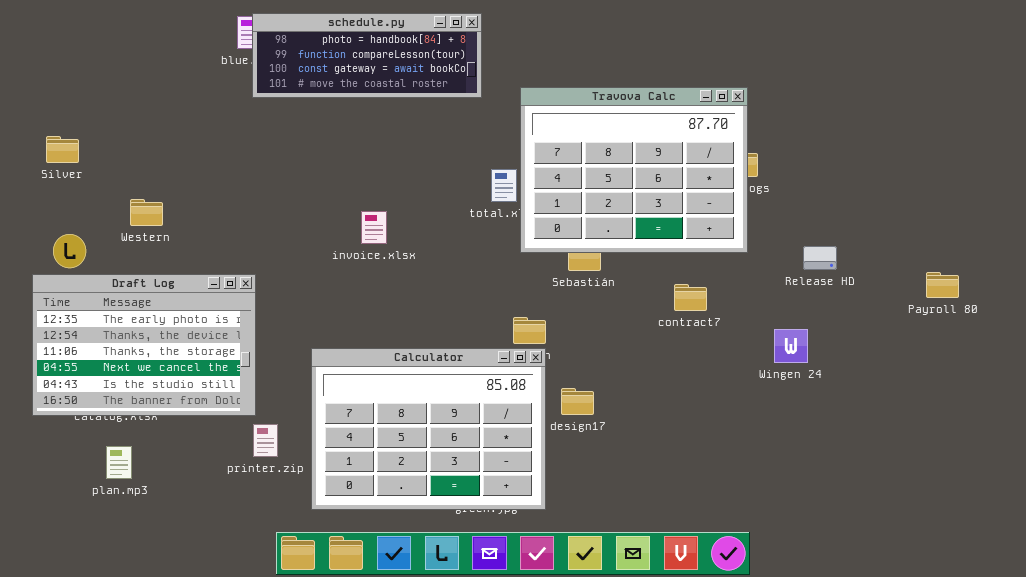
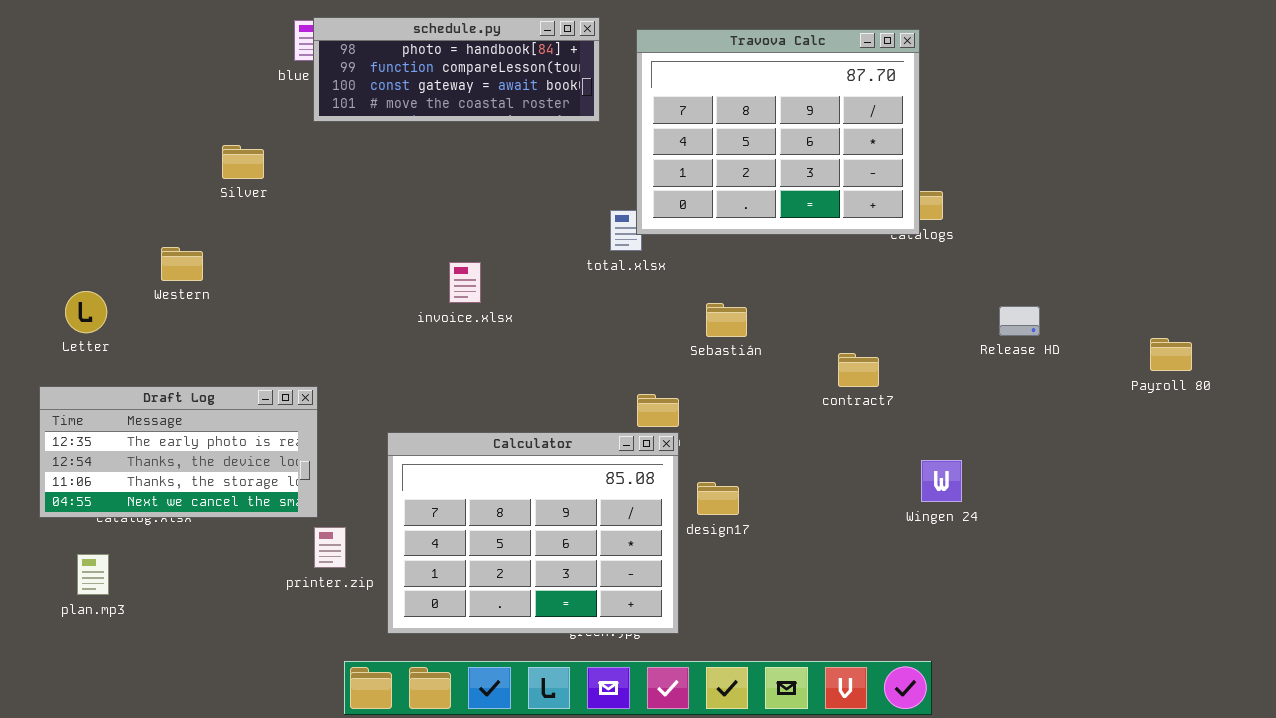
Travova Calc: [520,87,748,253] -> [636,29,920,235], moved
Silver: [46,136,79,163] -> [222,145,264,179], moved
Draft Log: [32,274,256,416] -> [39,386,318,518], resized
Wingen 24: [774,329,808,363] -> [921,460,962,502], moved
plan.mp3: [106,446,132,479] -> [77,554,109,595], moved

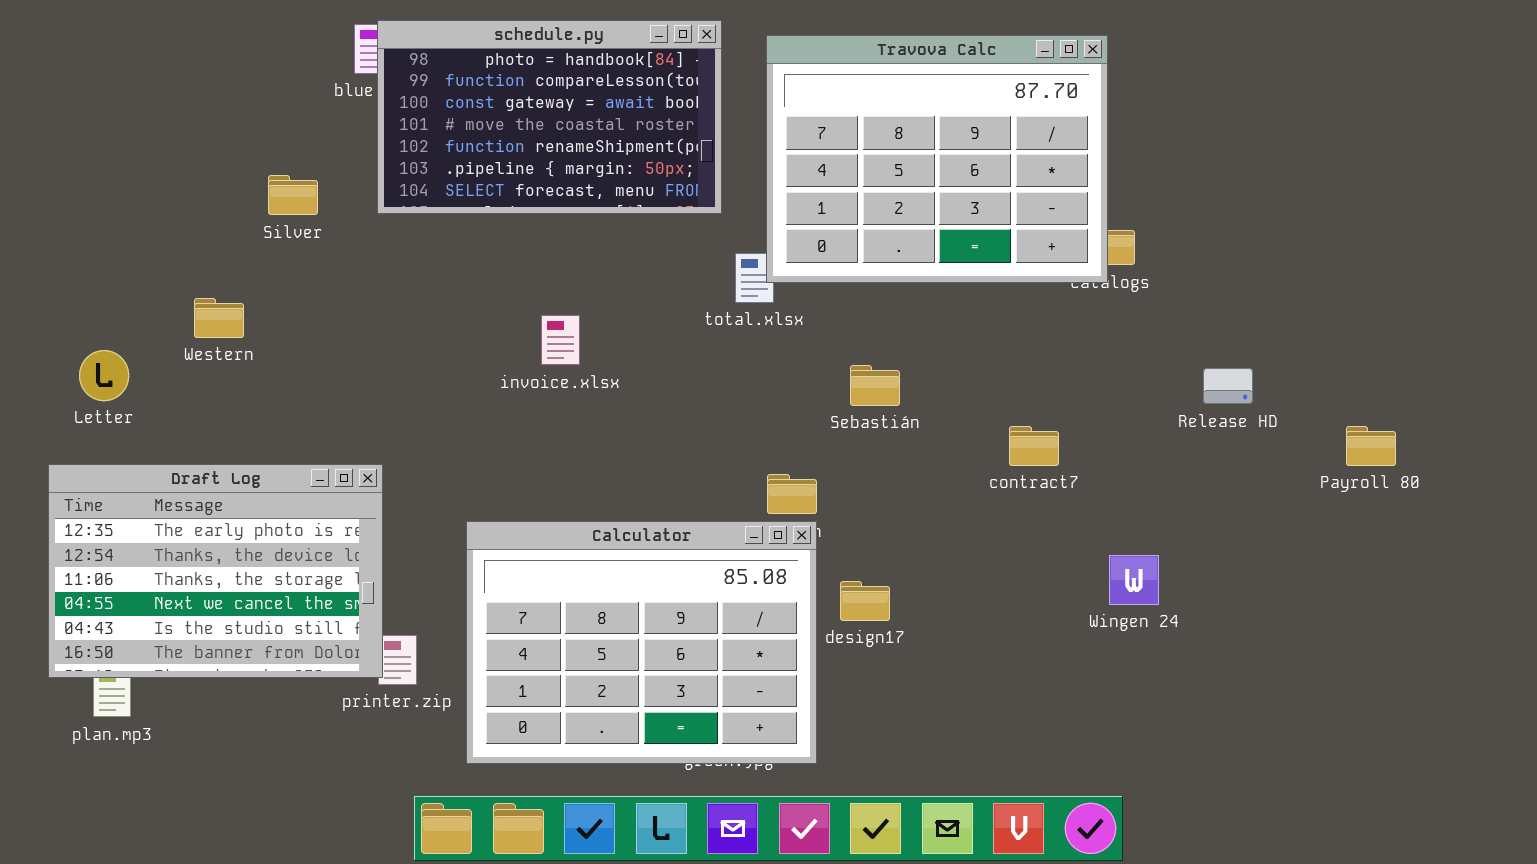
schedule.py: [313,17,600,122] -> [377,20,722,214], resized
Payroll 80: [1150,338,1192,371] -> [1346,426,1396,466], moved
Draft Log: [39,386,318,518] -> [48,464,383,678], resized

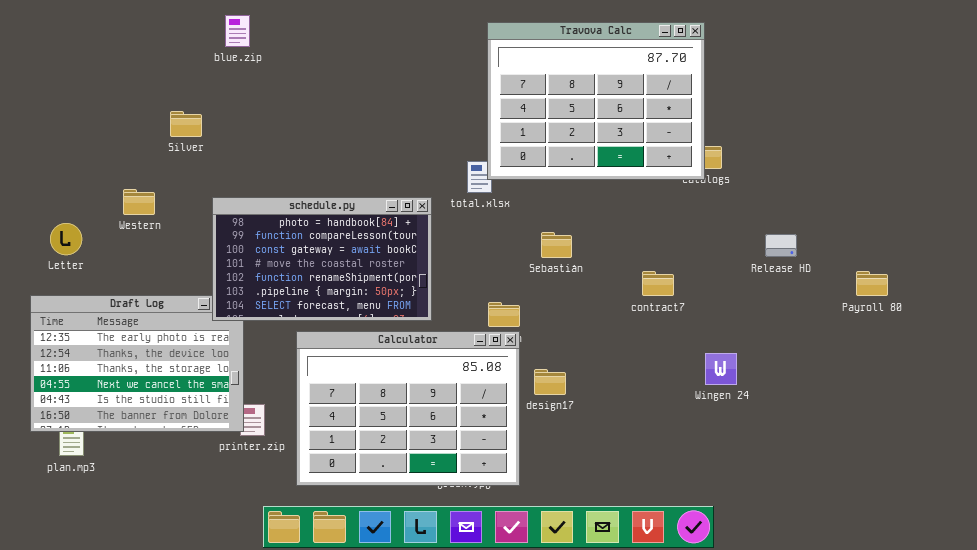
schedule.py: [377,20,722,214] -> [212,197,432,321], moved

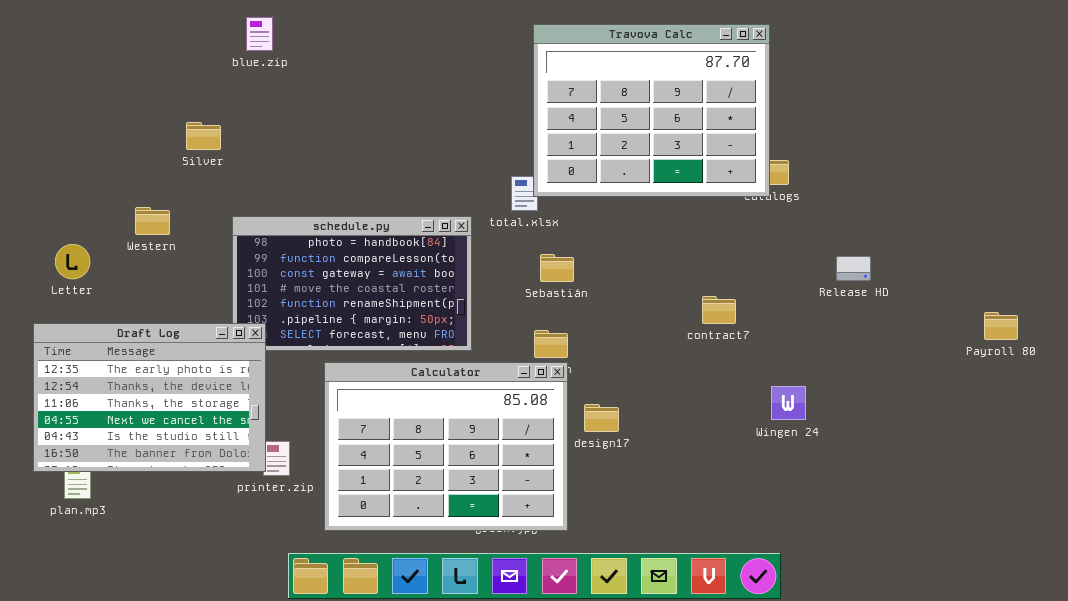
Sebastián: [541,232,572,258] -> [540,254,574,282], moved
Payroll 80: [856,271,888,296] -> [984,312,1018,340], moved
Draft Log: [30,295,244,432] -> [33,323,266,472], raised

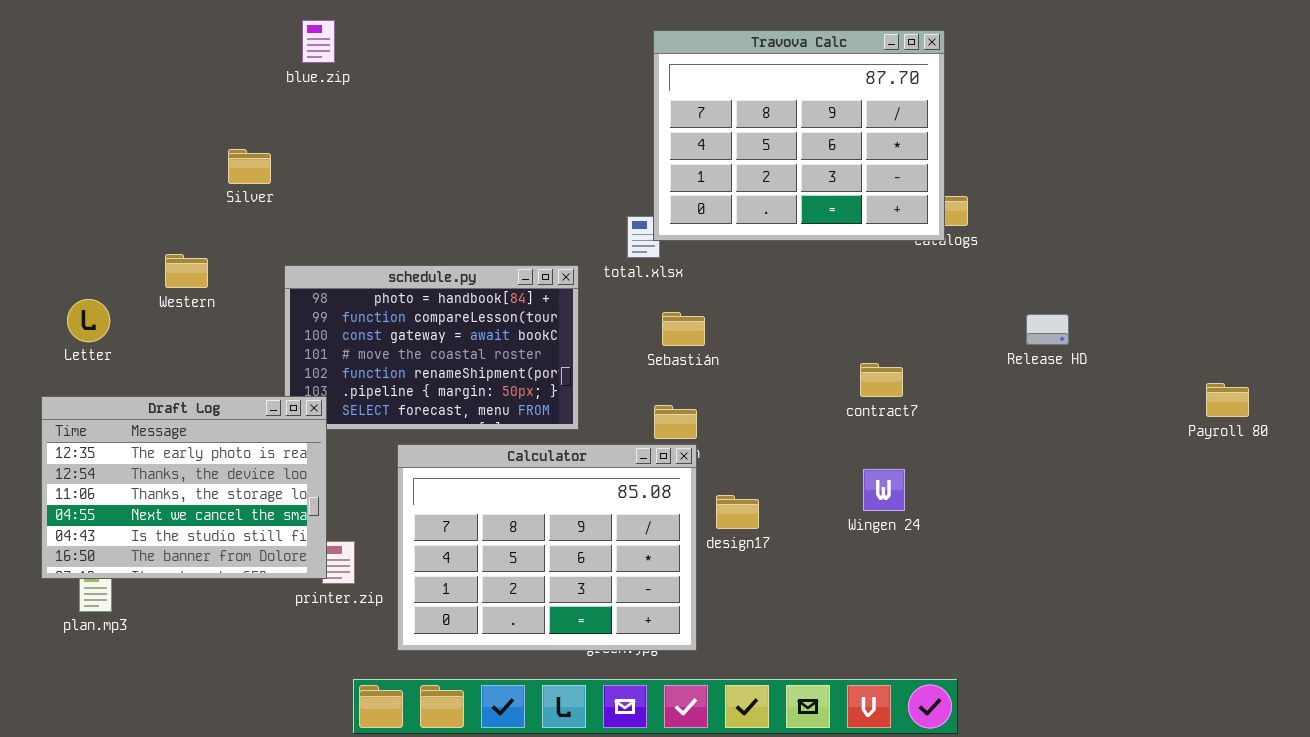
Wingen 24: [771,386,806,420] -> [863,469,905,511], moved

